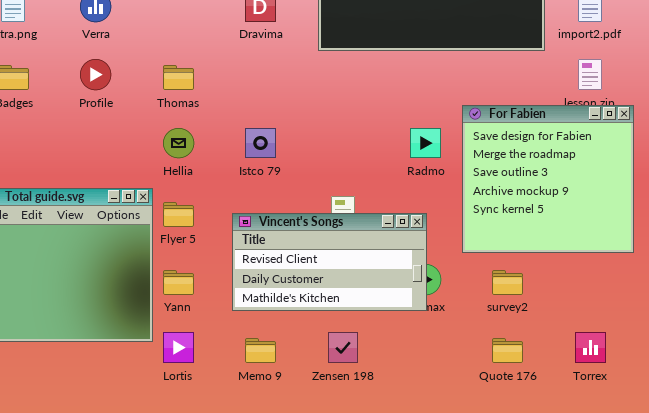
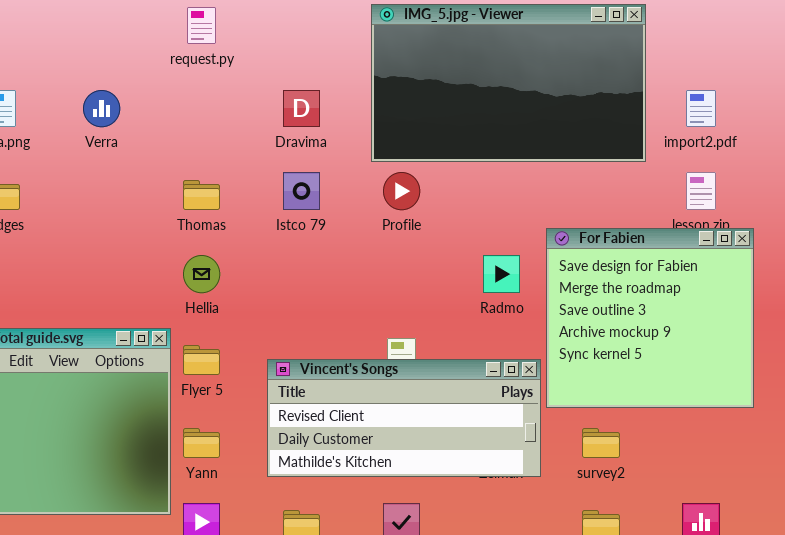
Profile: [80,59,111,90] -> [383,172,420,210], moved
Istco 79: [245,128,276,158] -> [283,172,320,210], moved
Vincent's Songs: [232,213,427,311] -> [267,359,541,477], resized

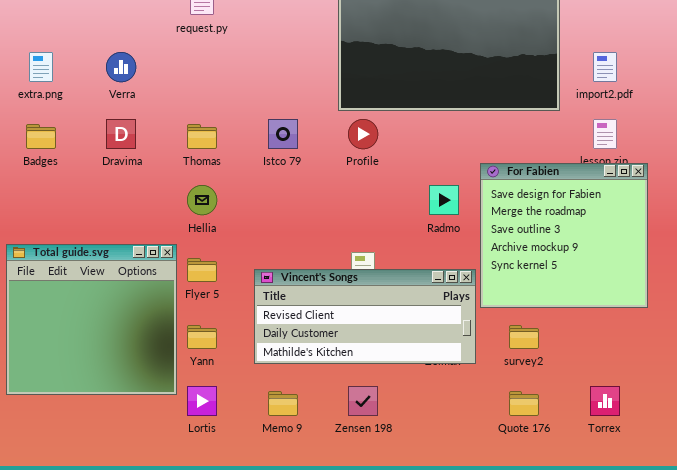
Dravima: [283,90,320,127] -> [106,119,136,149], moved

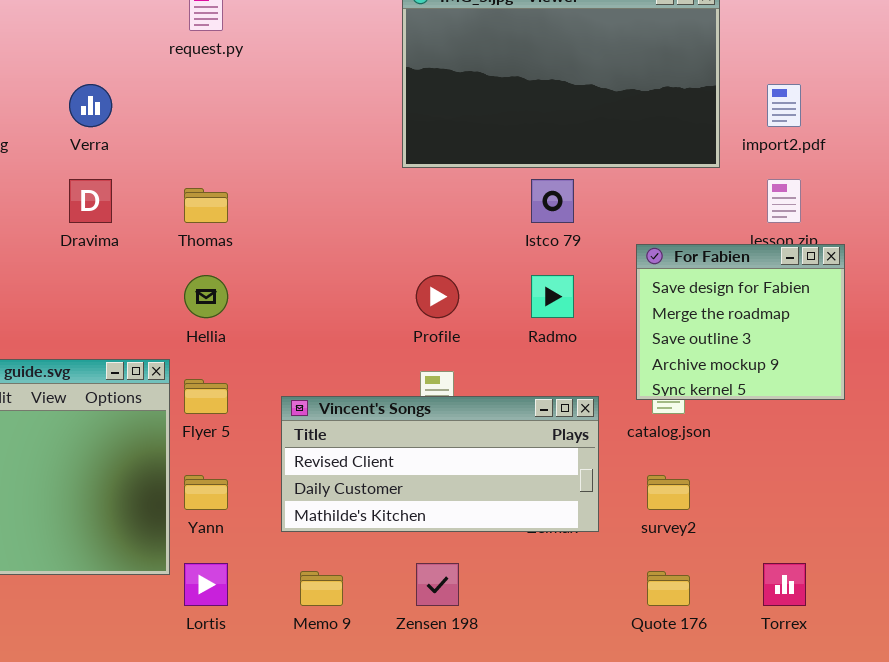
Istco 79: [268,119,298,149] -> [531,179,574,223], moved
Profile: [348,119,378,149] -> [416,275,459,318], moved
For Fabien: [480,163,648,308] -> [636,244,845,400], resized

